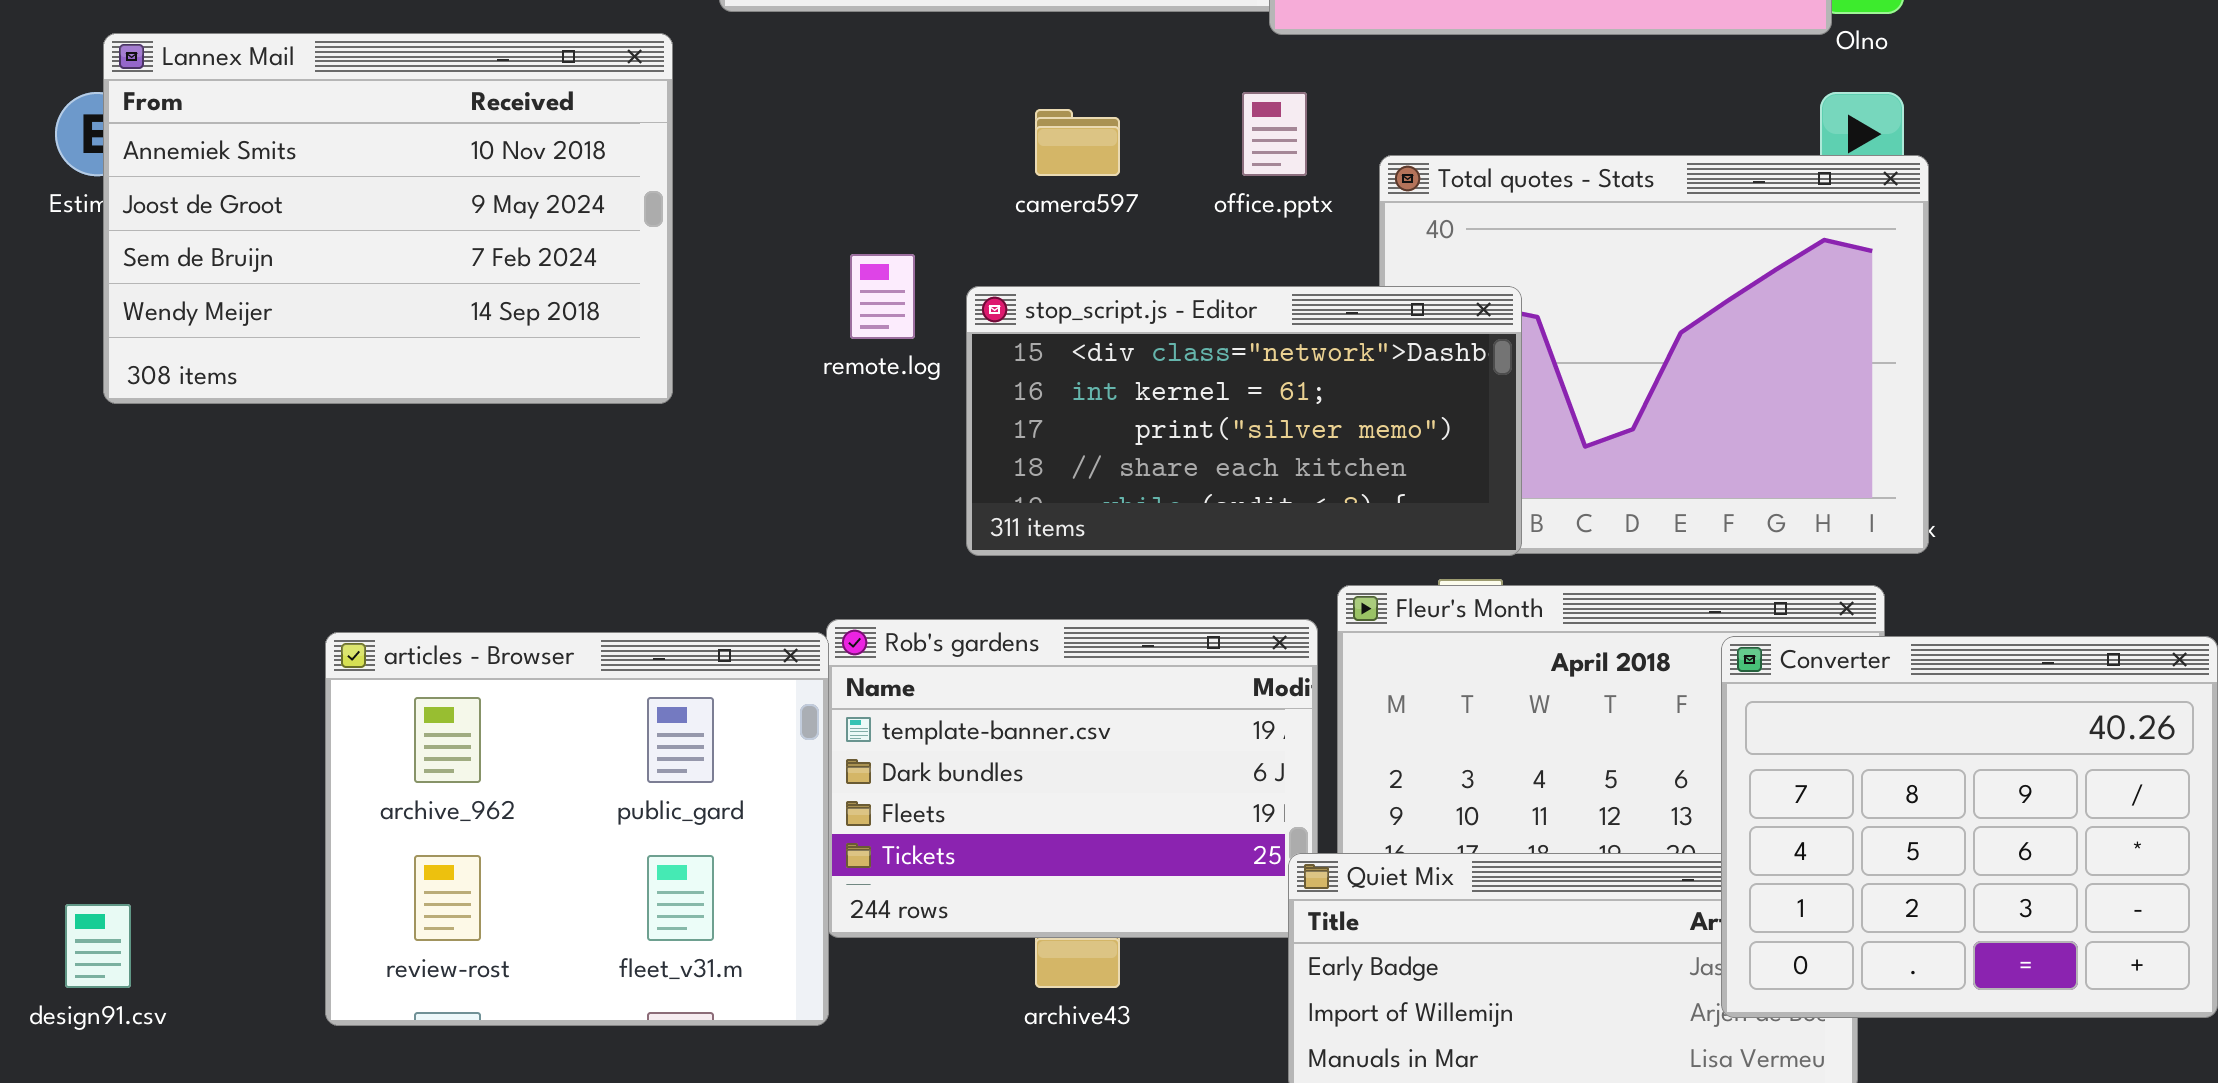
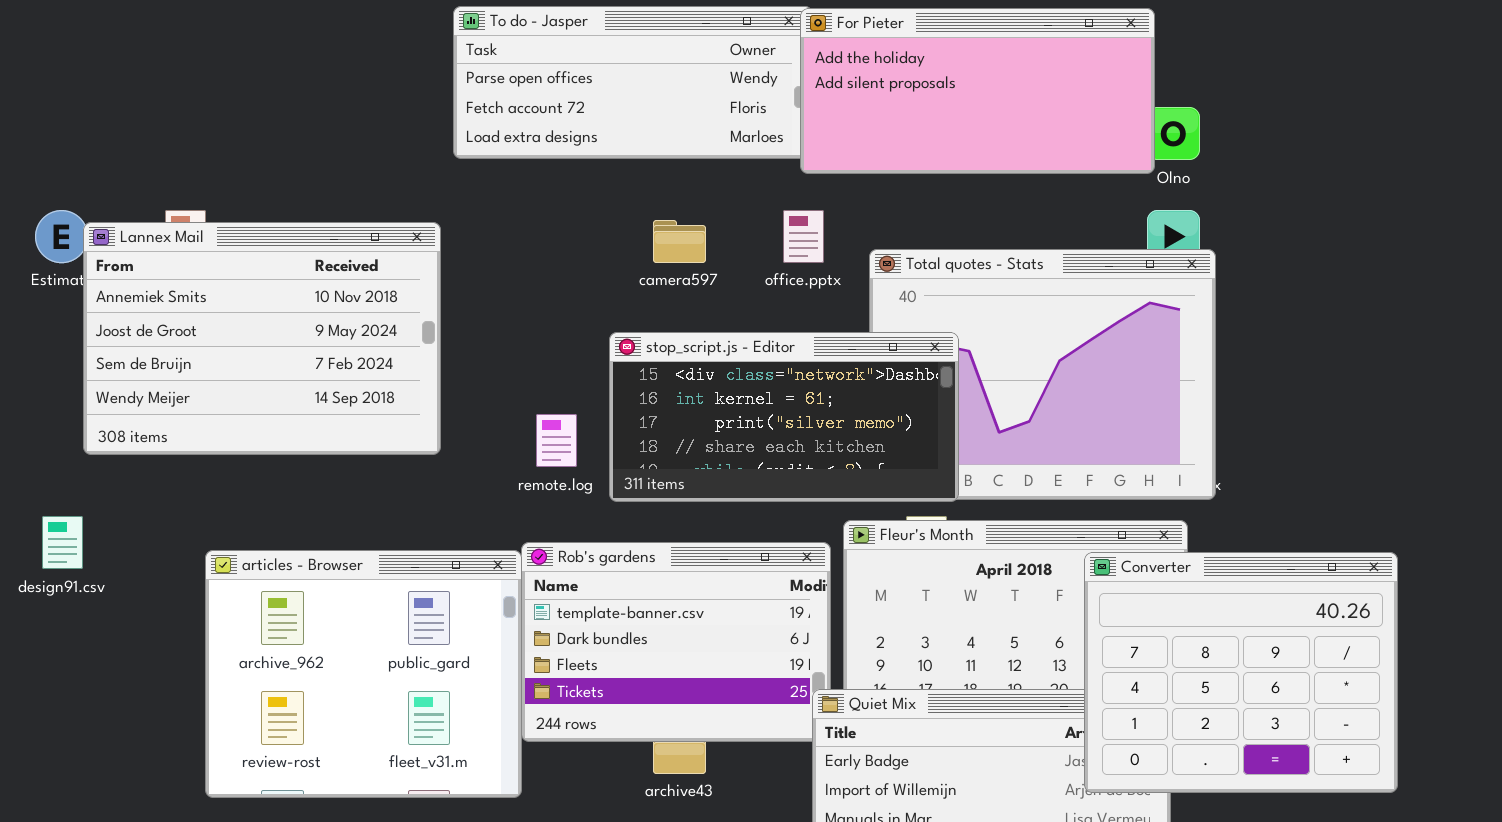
Lannex Mail: [103,33,673,404] -> [83,222,441,455], moved
remote.log: [850,254,915,339] -> [536,414,577,467], moved
design91.csv: [65,904,131,988] -> [42,516,83,569], moved

